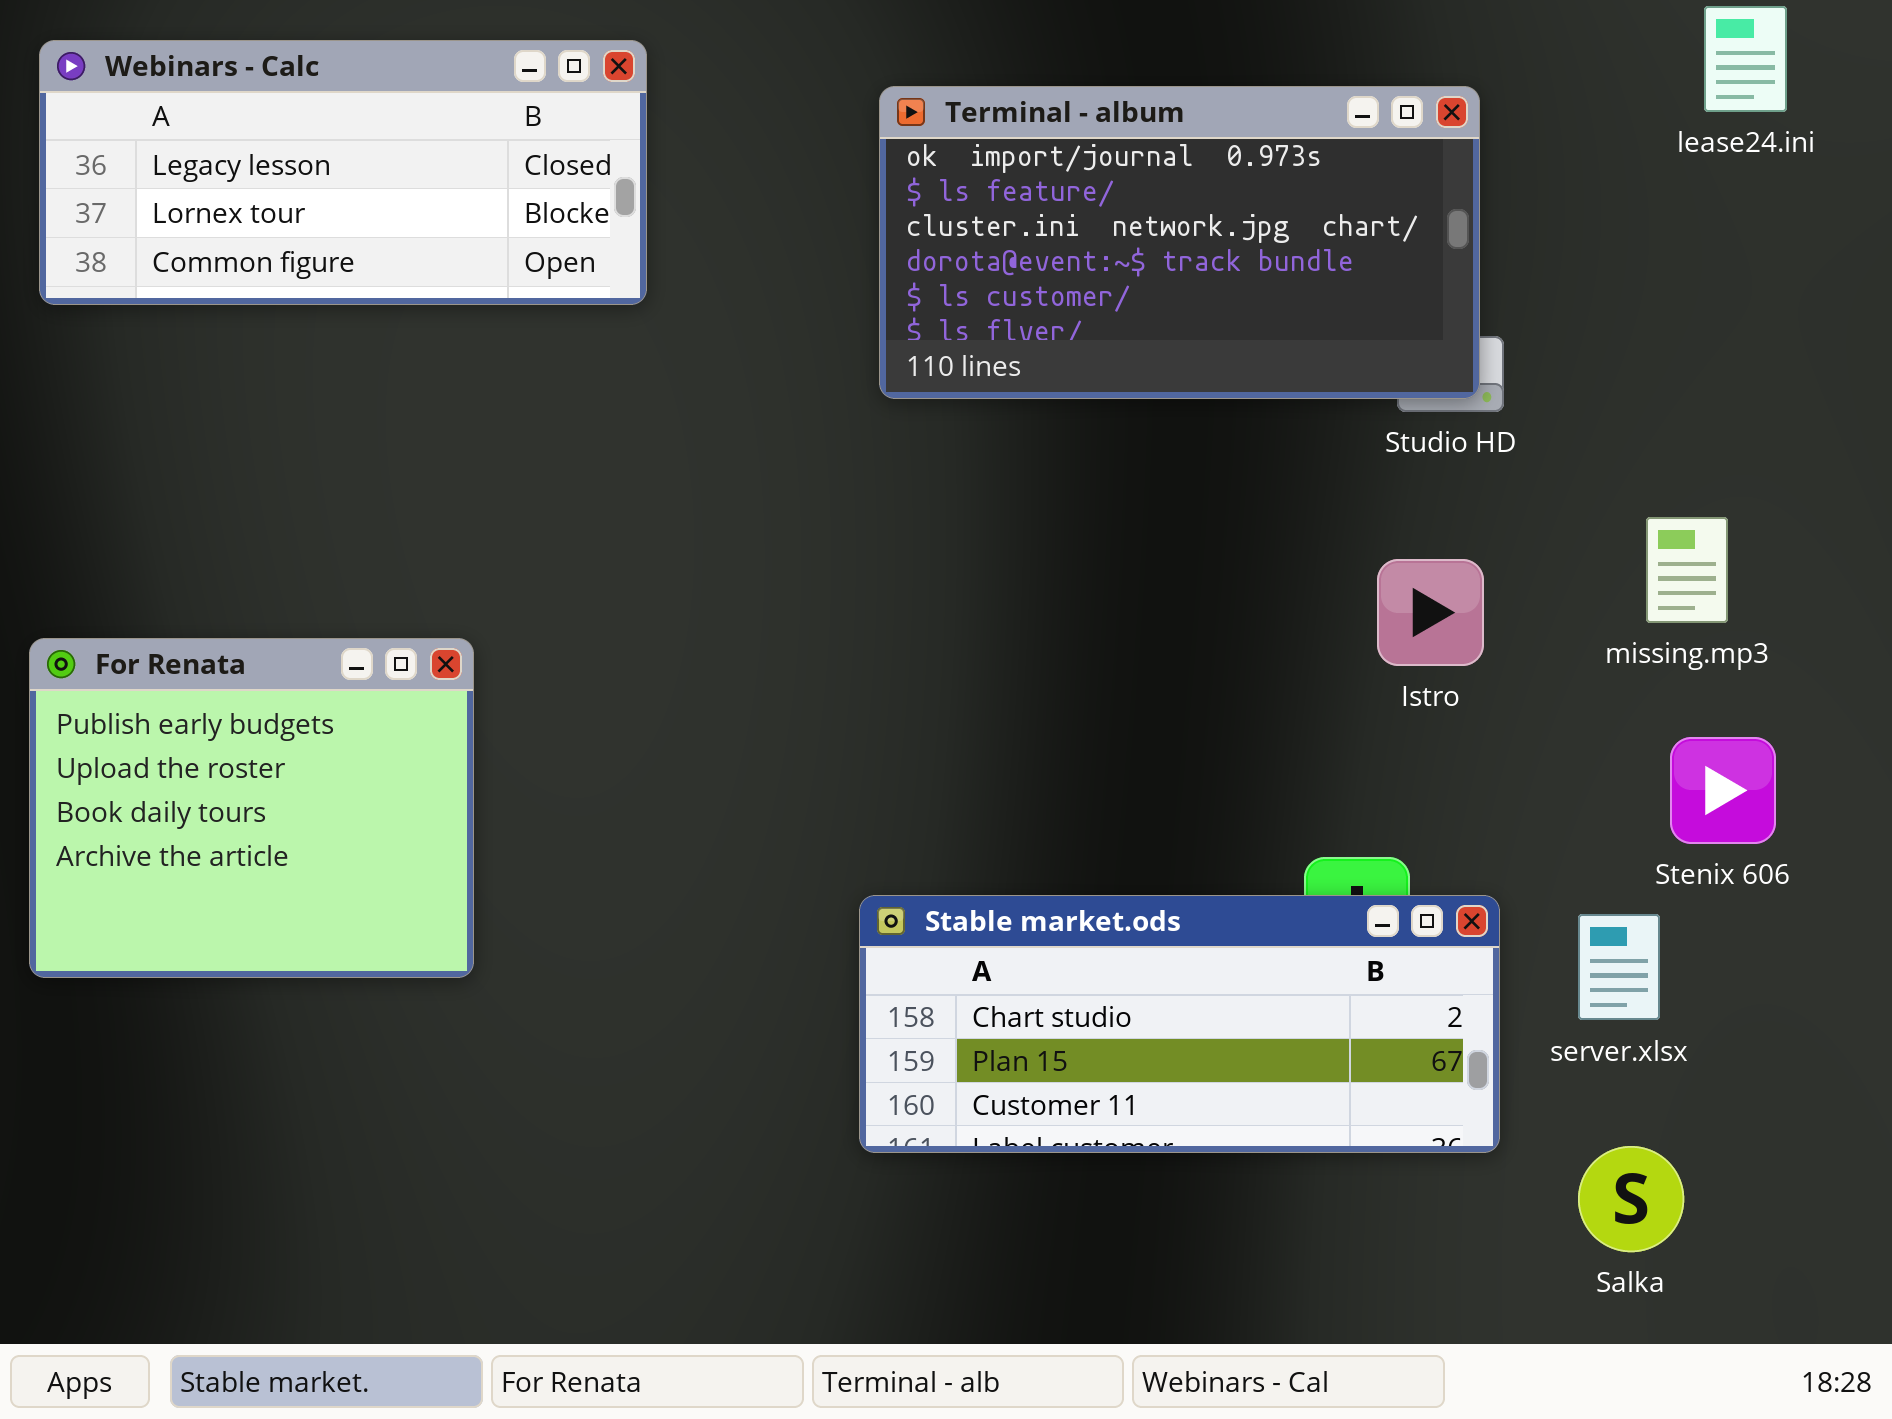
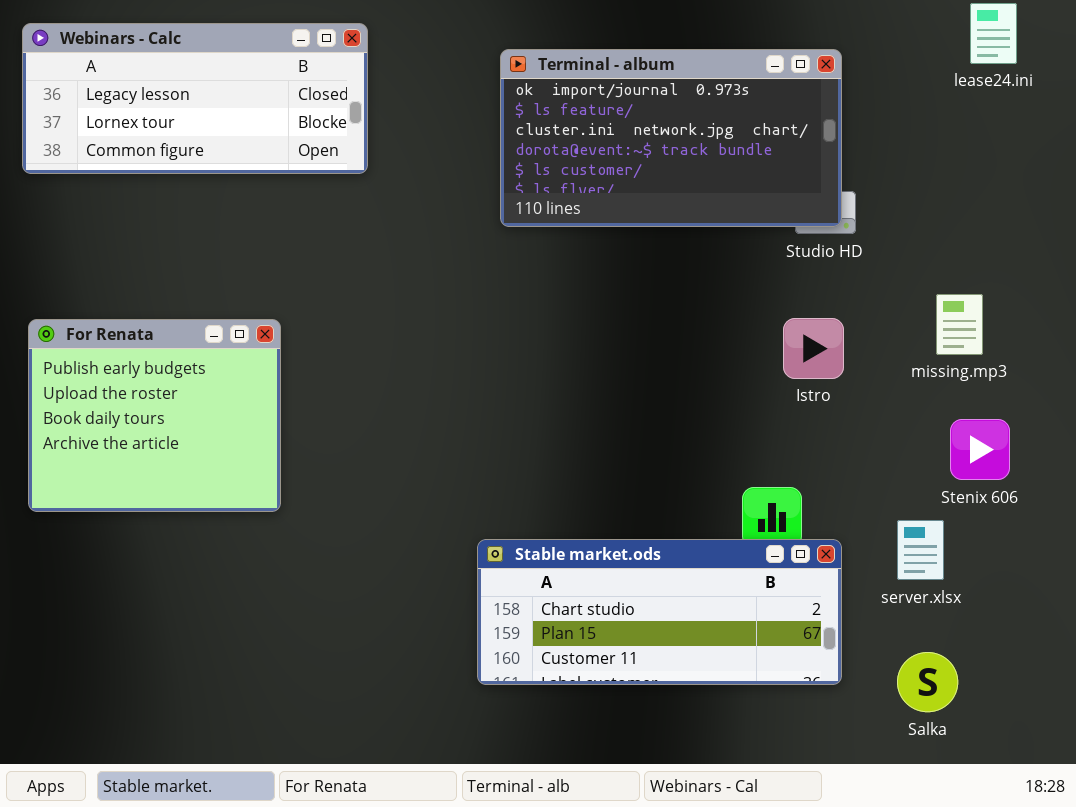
For Renata: [29,638,474,978] -> [28,319,281,512], moved
Stable market.ods: [859,895,1500,1153] -> [477,539,842,685], moved

